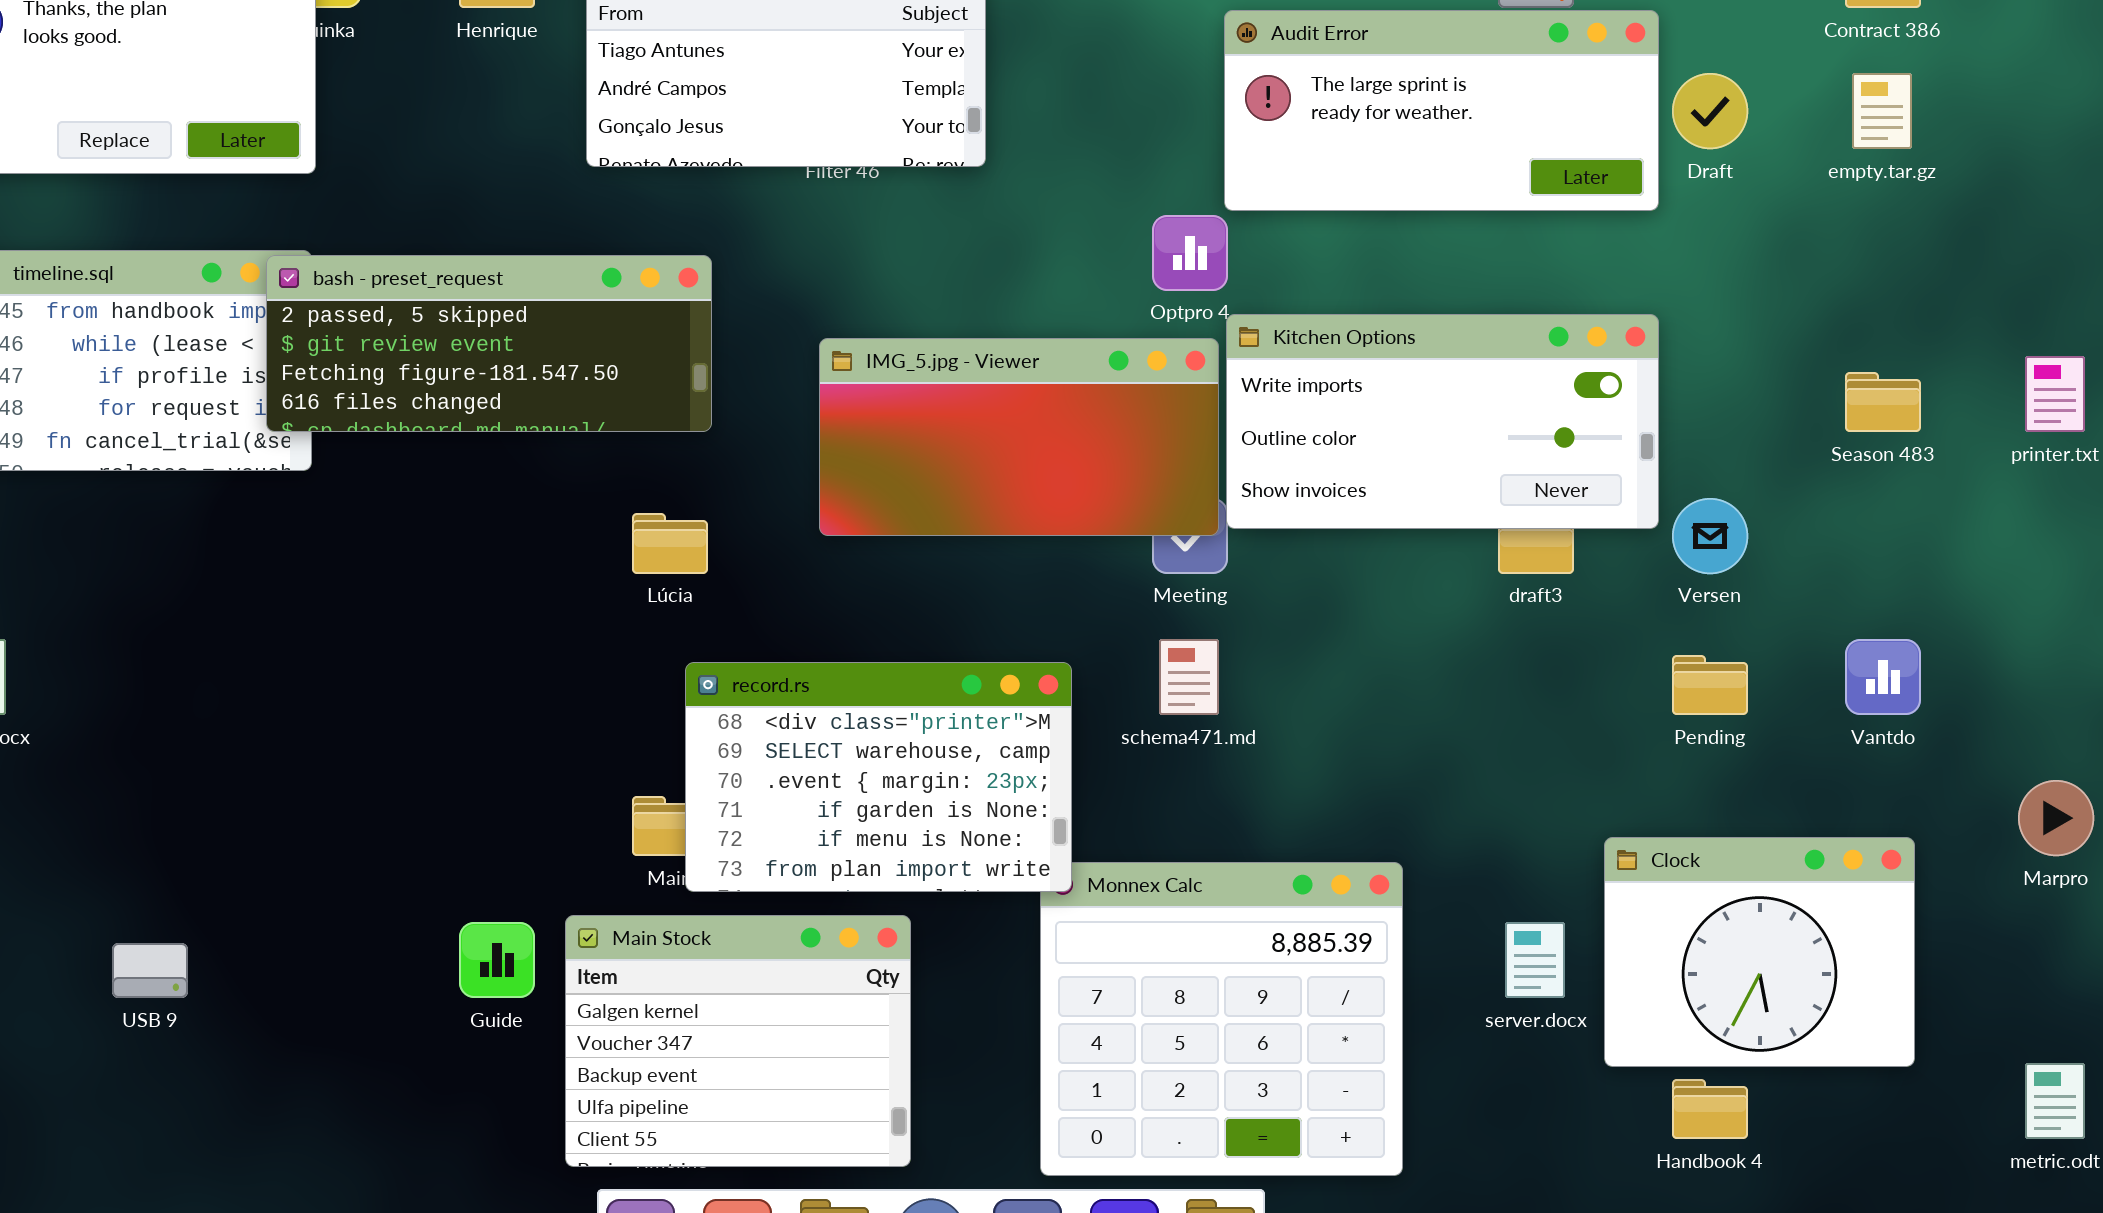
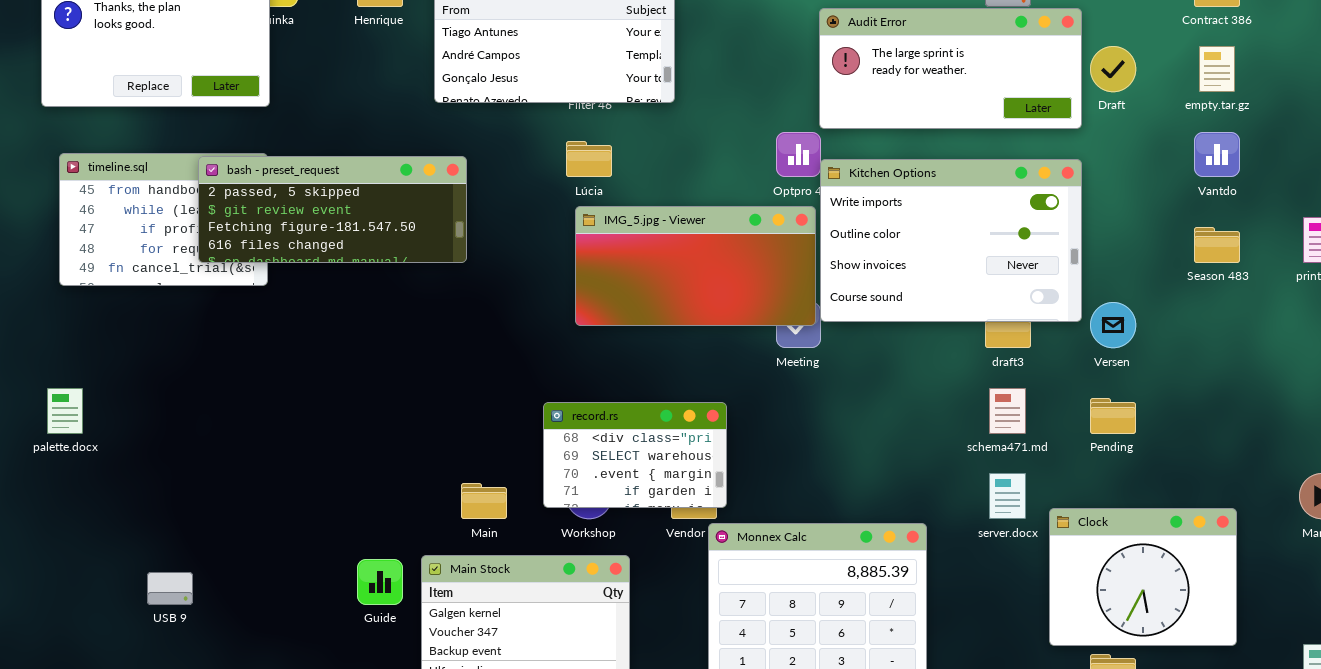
bash - preset_request: [266,255,712,432] -> [198,156,467,263], moved
Kitchen Options: [1226,314,1659,529] -> [820,159,1082,322], resized
Lúcia: [632,513,708,574] -> [566,141,612,177], moved
schema471.md: [1159,639,1219,715] -> [989,388,1026,434], moved
Vantdo: [1845,639,1921,715] -> [1194,132,1240,177], moved
record.rs: [685,662,1072,892] -> [543,402,727,508], resized
server.docx: [1505,922,1565,998] -> [989,473,1026,519], moved

